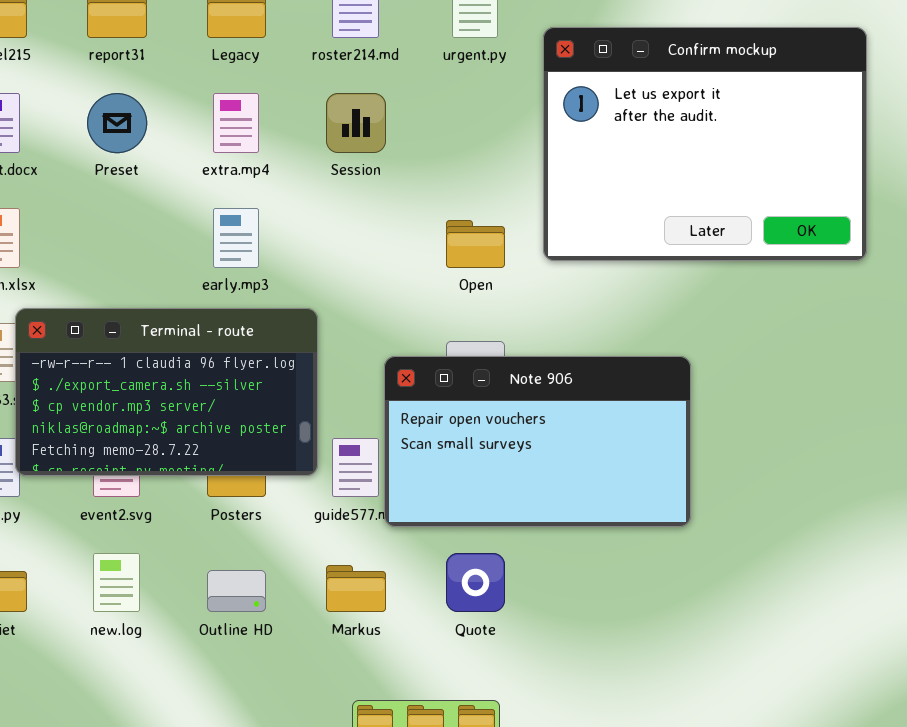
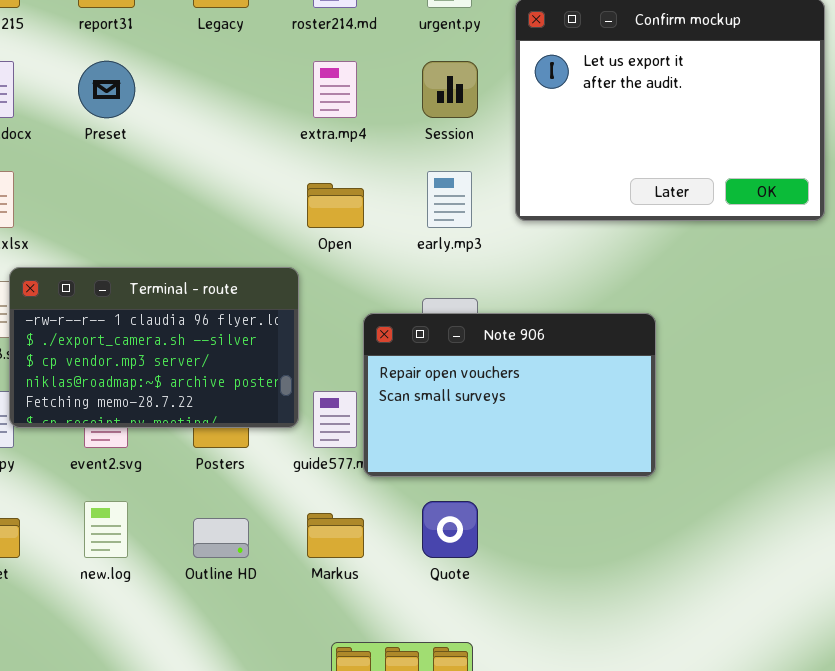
extra.mp4: [213,93,259,153] -> [313,61,357,118], moved
Session: [326,93,386,153] -> [422,61,478,118], moved
early.mp3: [213,208,259,268] -> [427,171,472,228], moved
Open: [446,220,505,268] -> [307,183,364,228], moved

